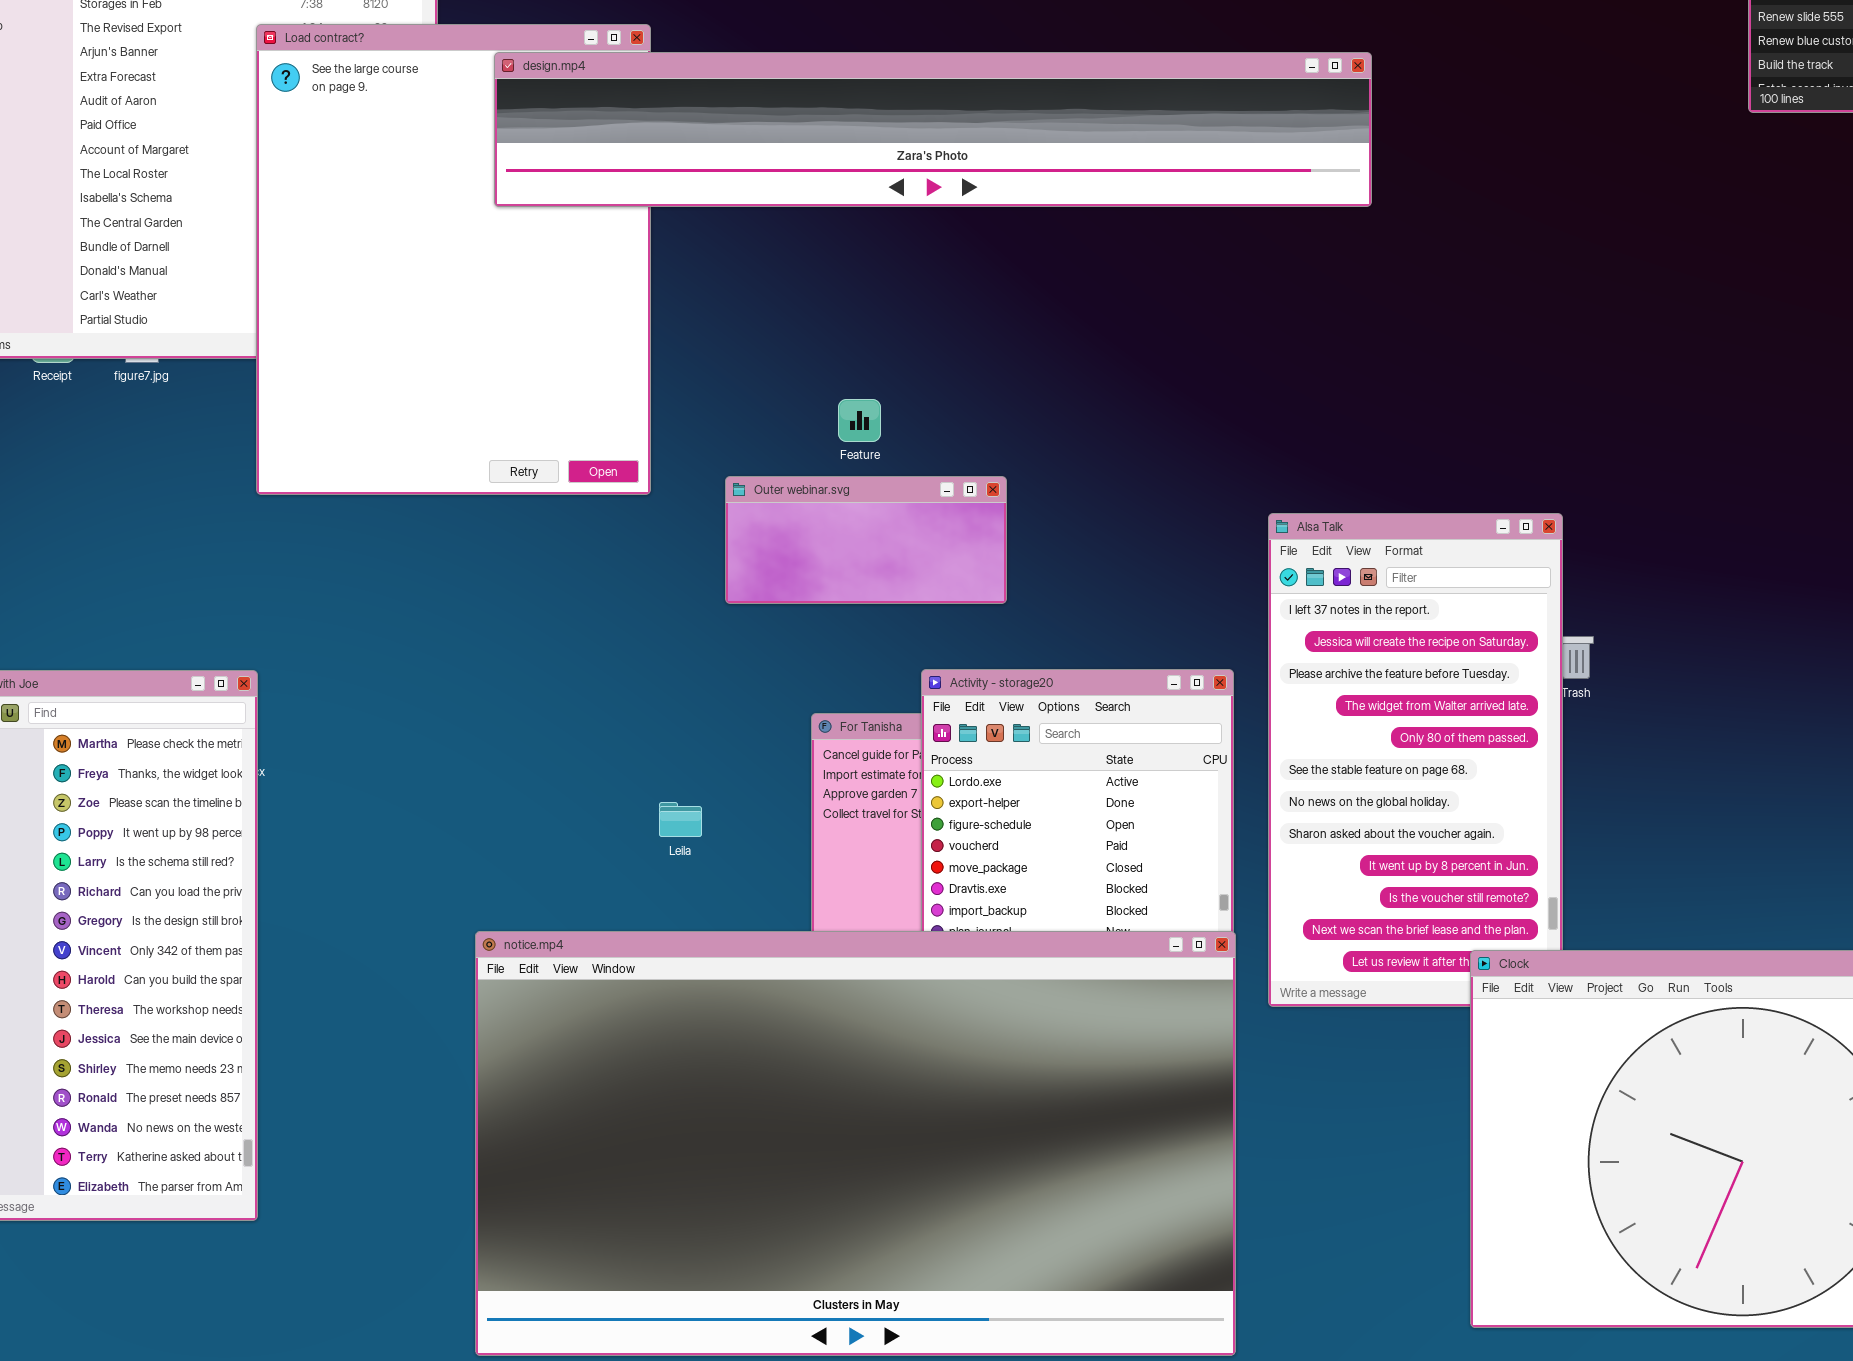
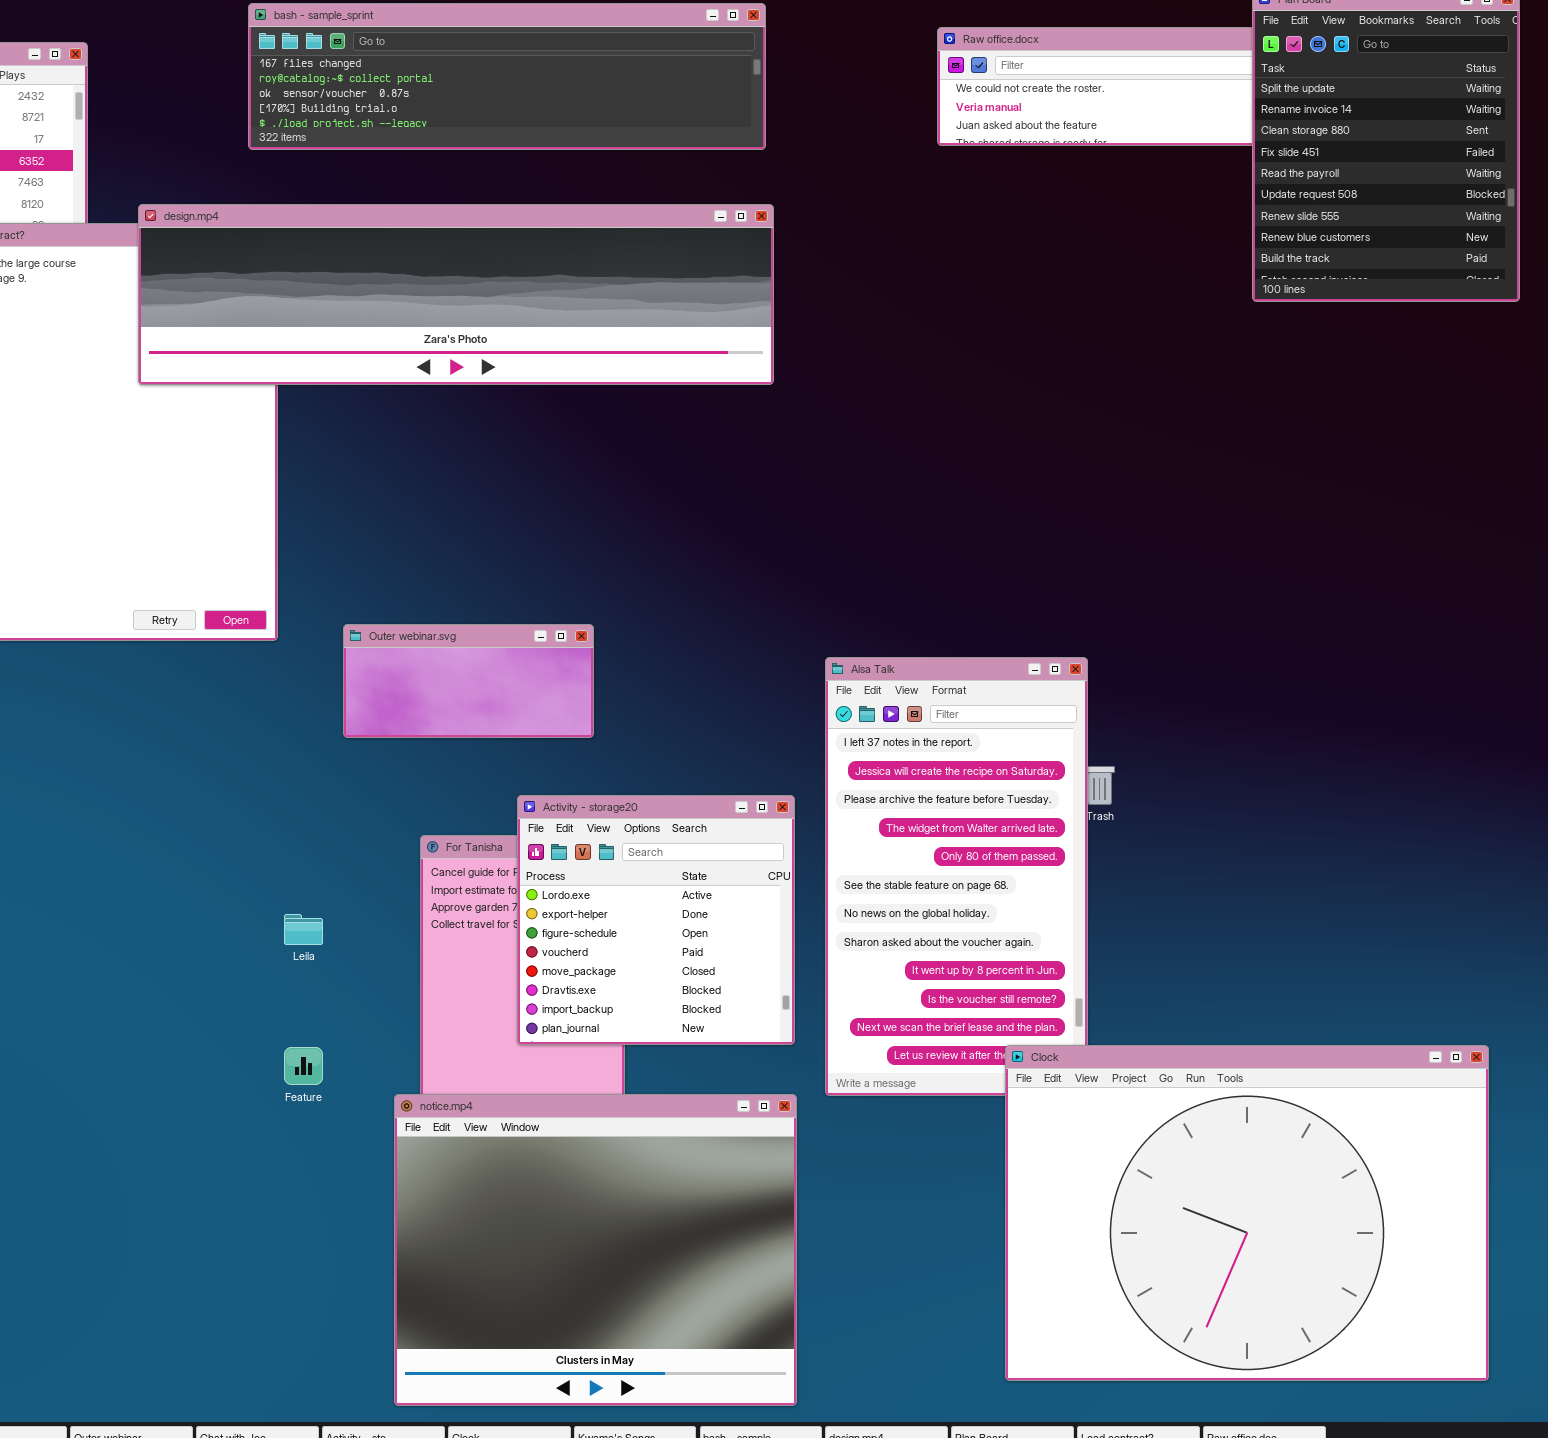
design.mp4: [494,52,1372,207] -> [138,204,774,385], resized
Feature: [838,399,881,442] -> [284,1047,323,1085], moved
notice.mp4: [475,931,1236,1356] -> [394,1094,797,1406], resized

